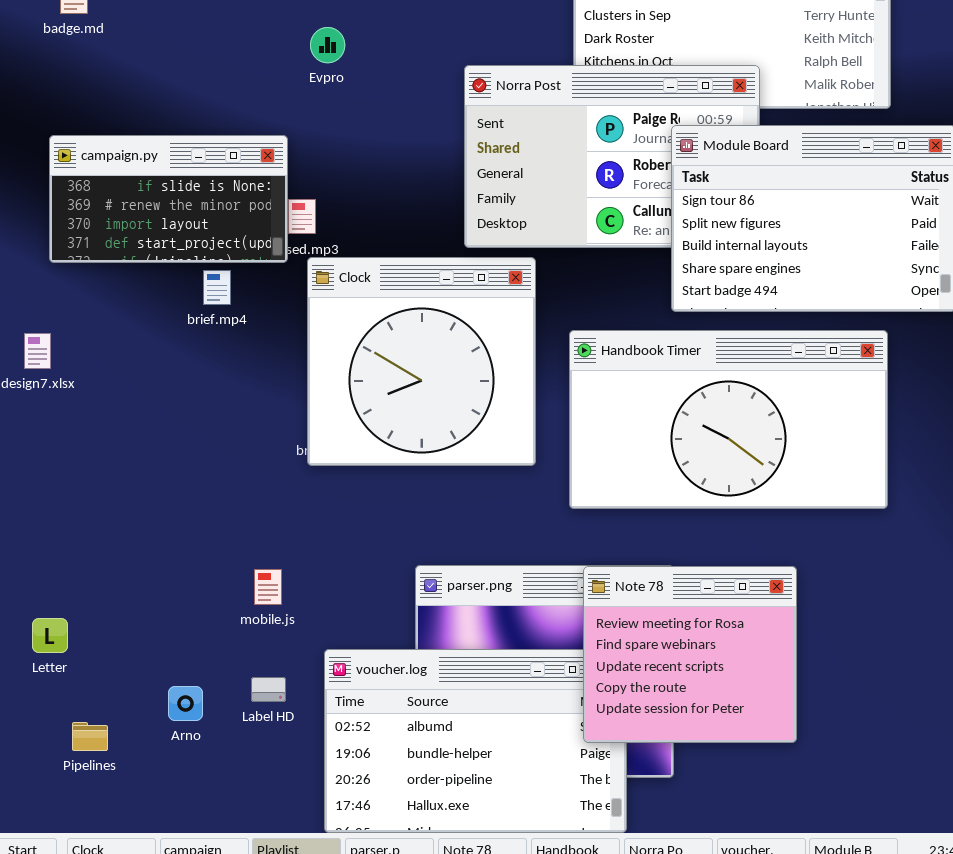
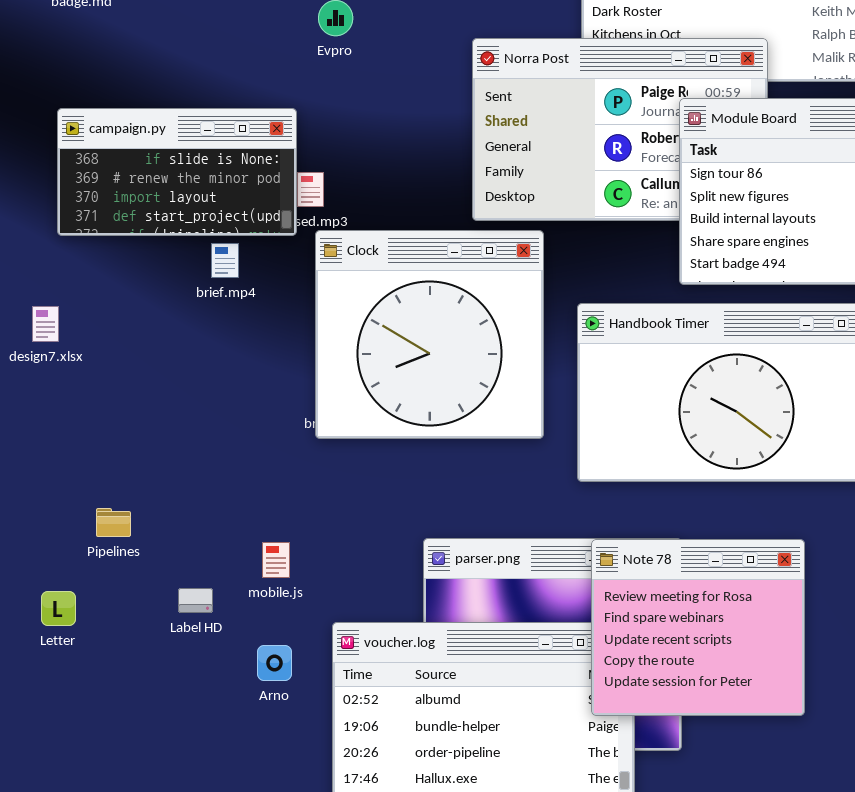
Label HD: [251,677,286,702] -> [178,588,213,613], moved
Arno: [168,686,203,721] -> [257,645,292,681], moved
Pipelines: [72,722,108,751] -> [96,508,131,537], moved

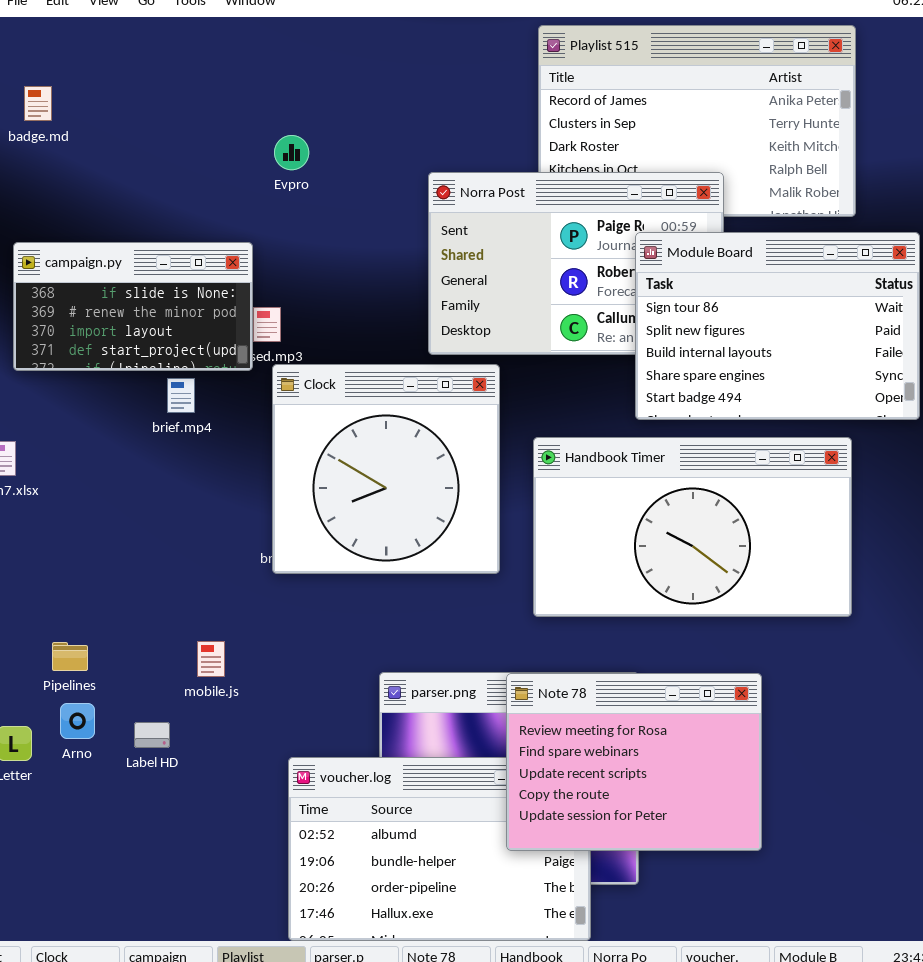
Note 78: [591,539,805,716] -> [506,673,762,851], resized
mobile.js: [262,542,290,578] -> [197,641,225,677], moved
Arno: [257,645,292,681] -> [60,703,95,739], moved

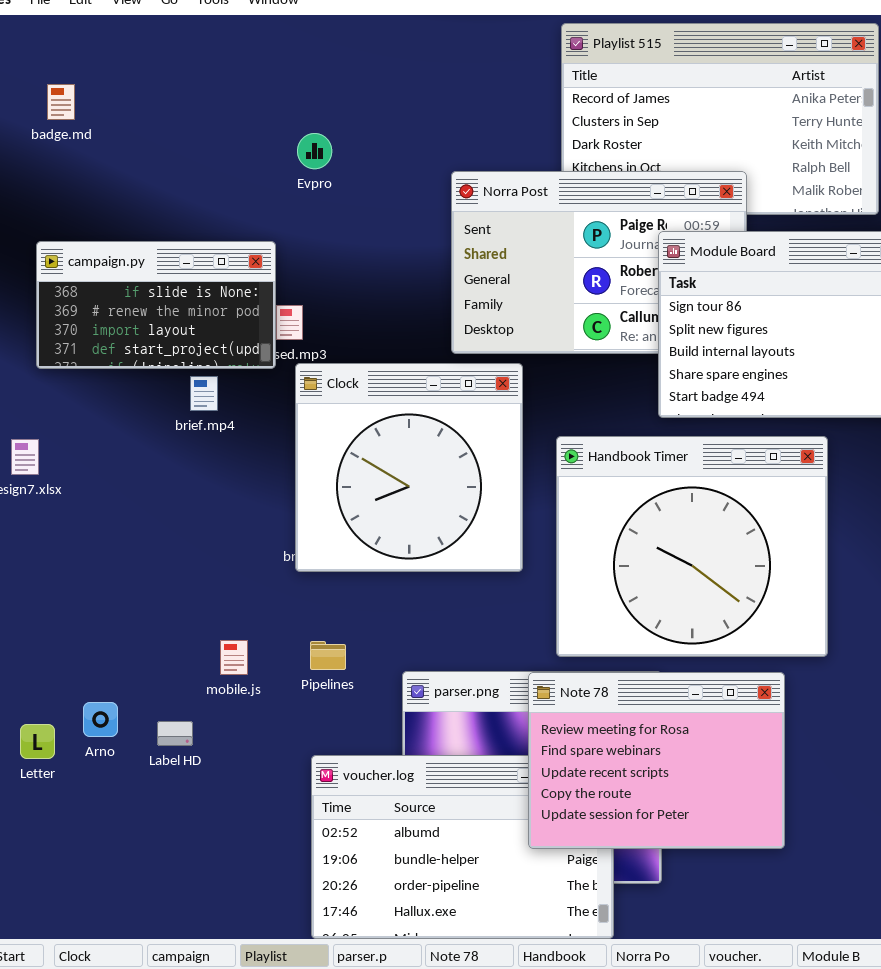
Handbook Timer: [533,437,852,617] -> [556,436,828,657], resized
Pipelines: [52,642,88,671] -> [310,641,346,670], moved

